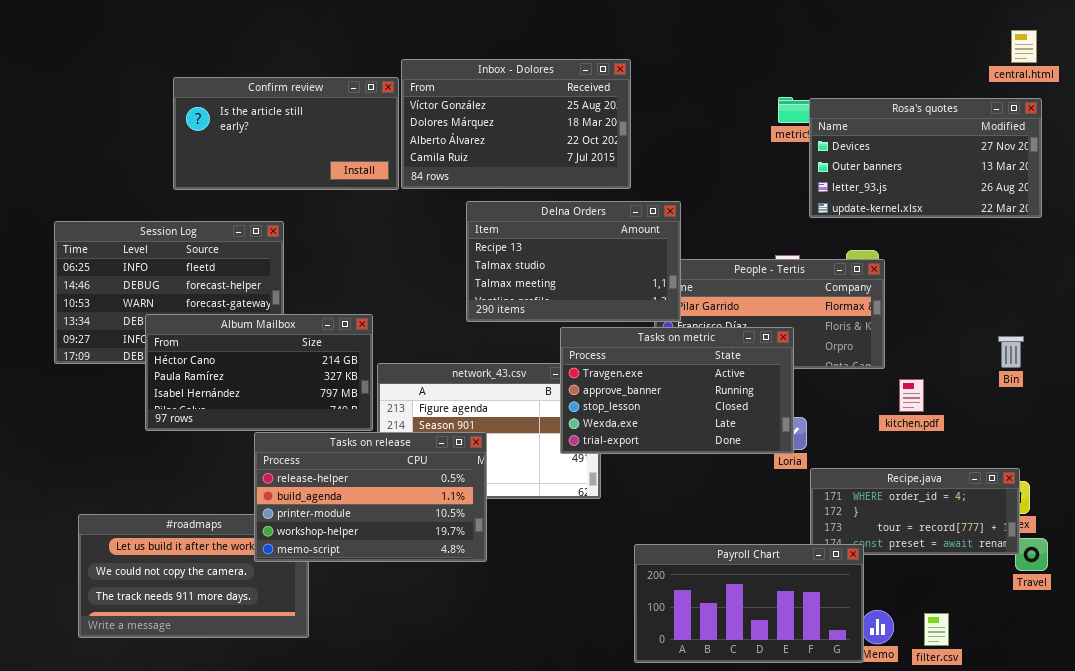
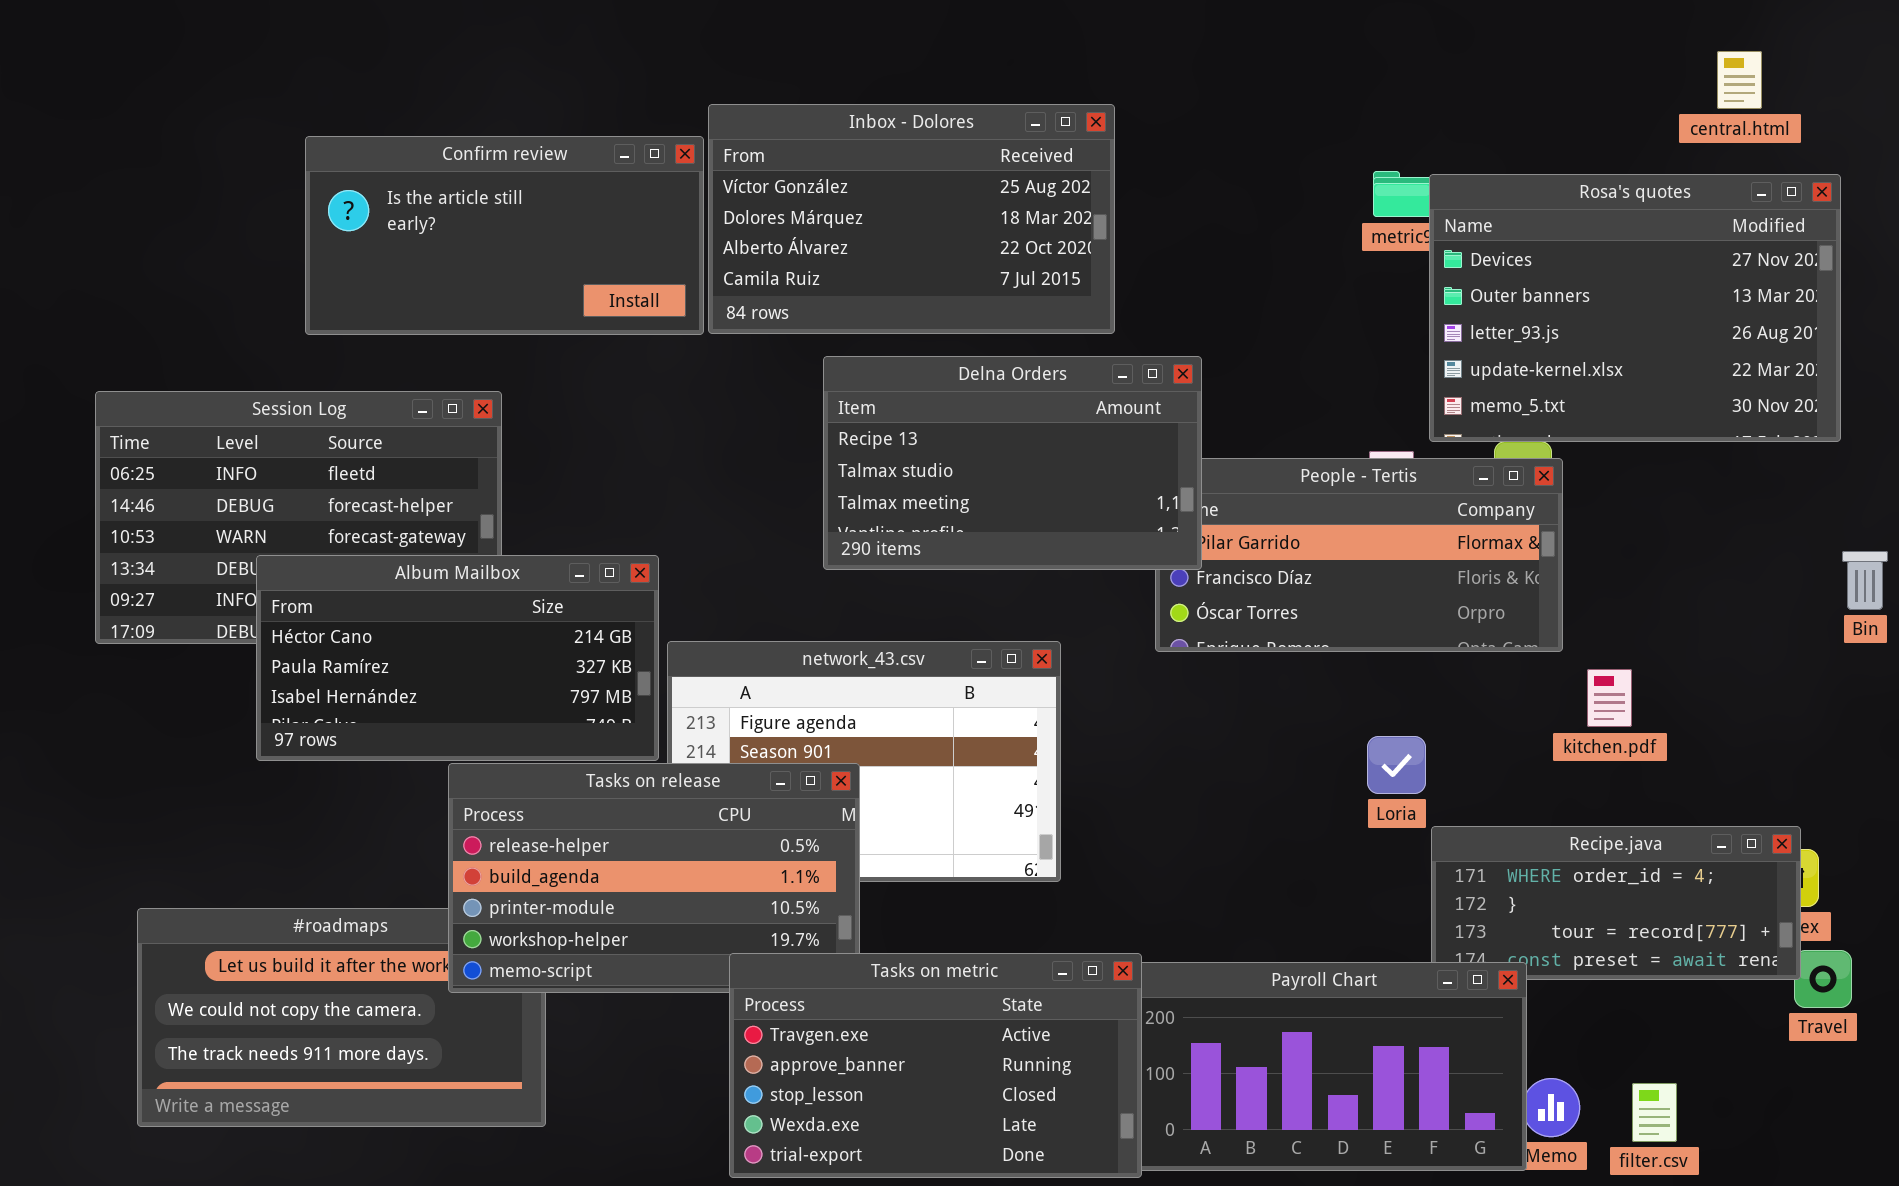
central.html: [1011,30,1037,63] -> [1717,51,1762,109], moved
Rosa's quotes: [809,98,1042,218] -> [1429,174,1841,442], resized
Tasks on metric: [560,327,794,454] -> [729,953,1142,1178], moved
Bin: [998,336,1024,368] -> [1842,551,1888,610], moved

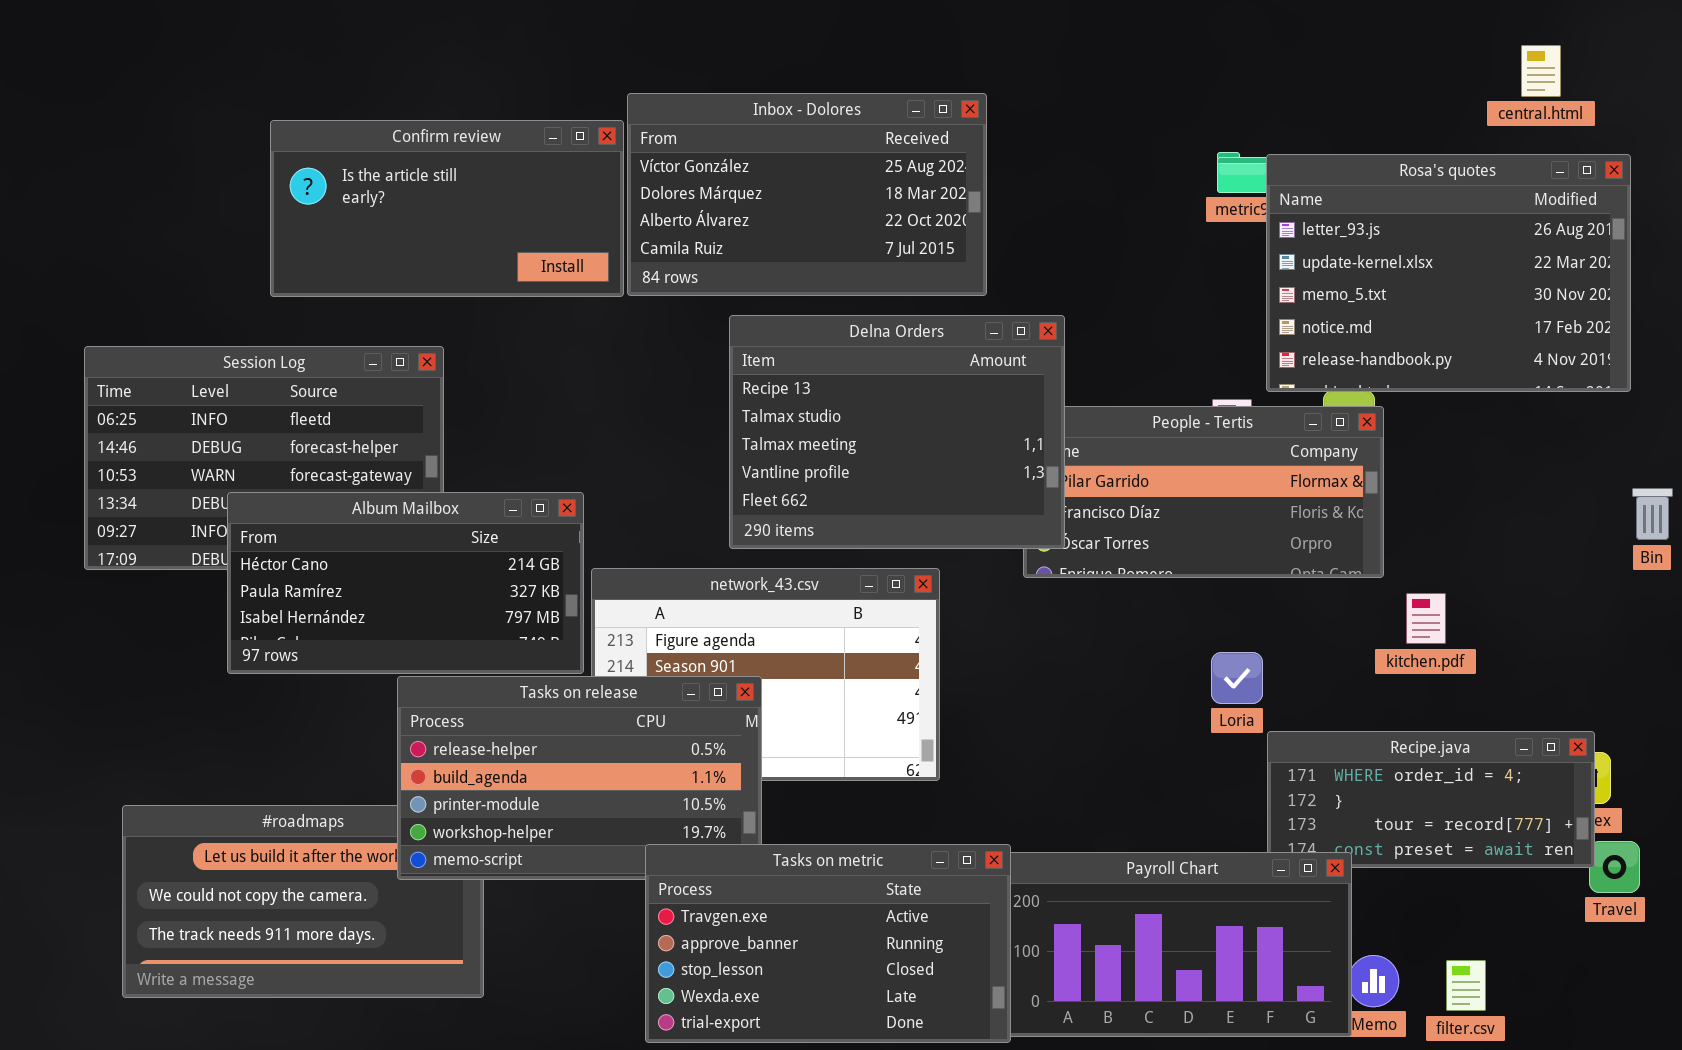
Rosa's quotes: [1429,174,1841,442] -> [1266,154,1631,392], scrolled down 2 rows
Delna Orders: [823,356,1202,570] -> [729,315,1065,549], resized

